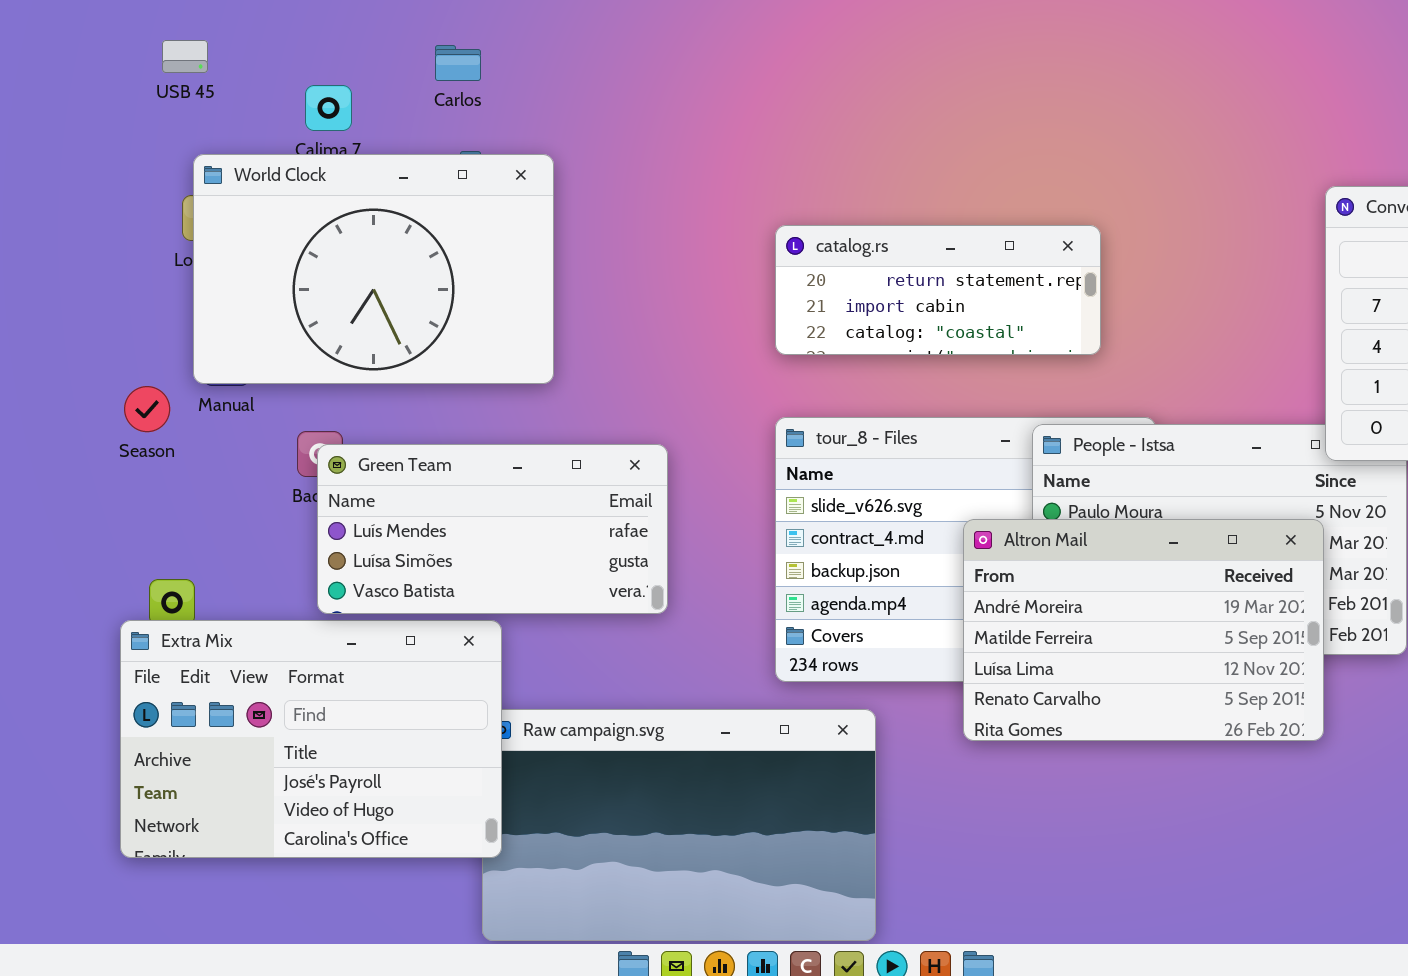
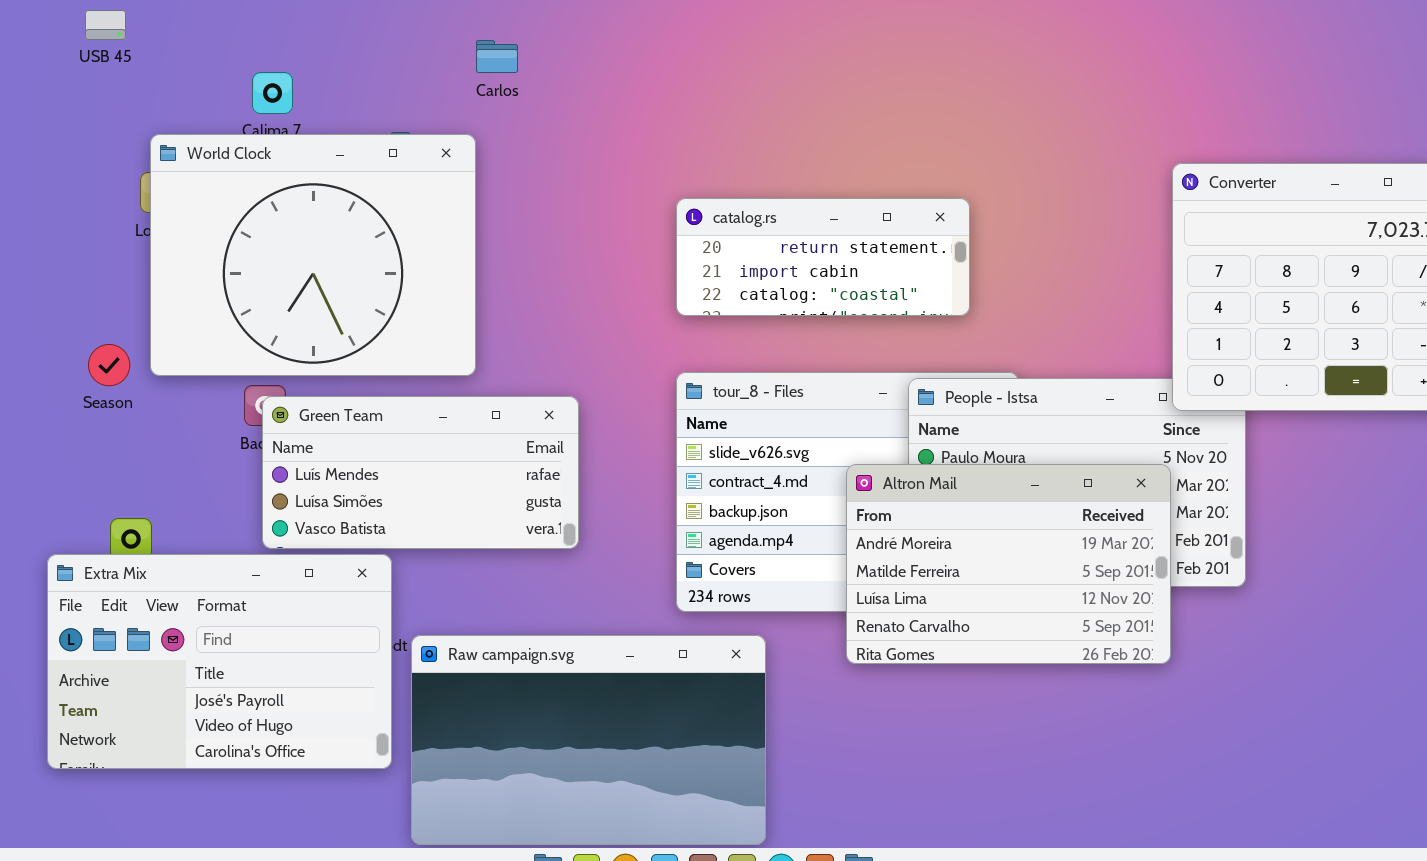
USB 45: [162,40,208,73] -> [85,10,126,40], moved
Carlos: [435,45,481,81] -> [476,40,518,73], moved
World Clock: [193,154,554,384] -> [150,134,476,376], resized
Extra Mix: [120,620,502,858] -> [47,554,392,769], moved

